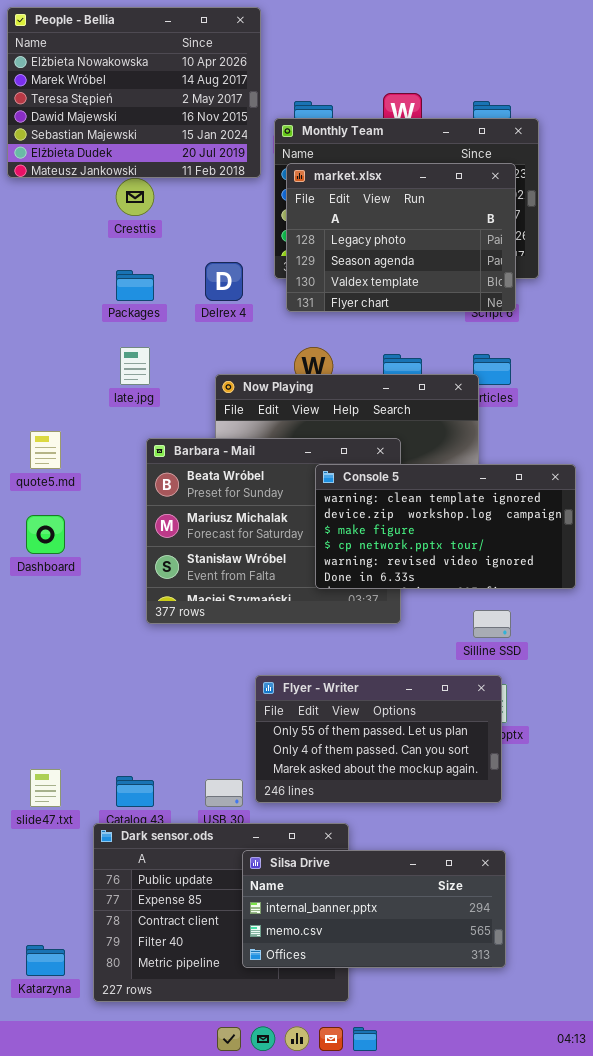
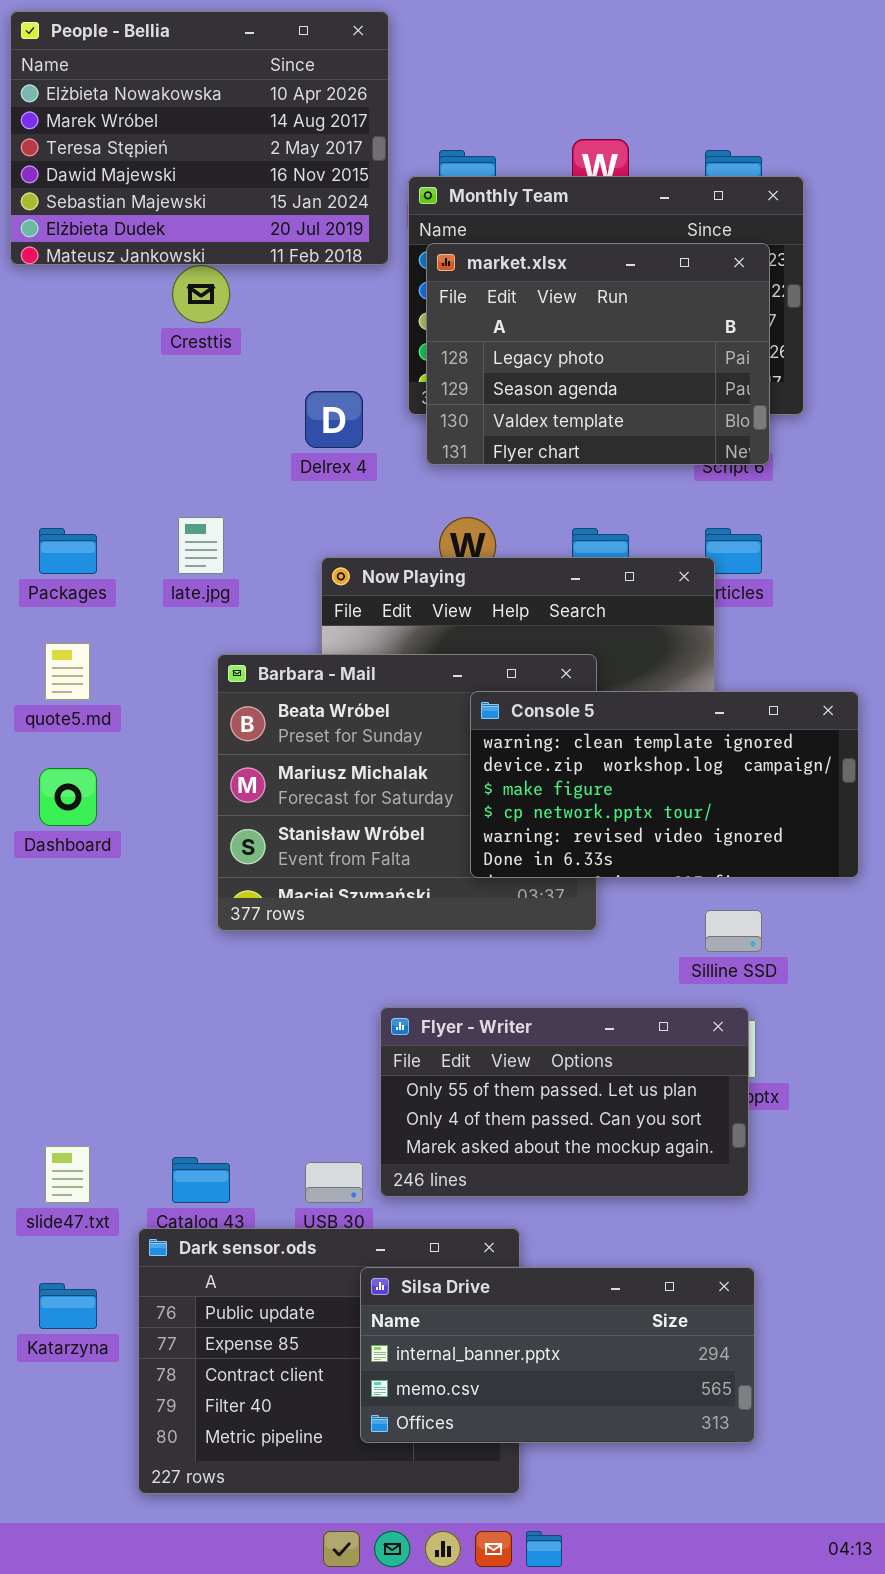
Packages: [116,270,154,301] -> [39,528,97,574], moved
Katarzyna: [26,945,65,976] -> [39,1283,97,1329], moved

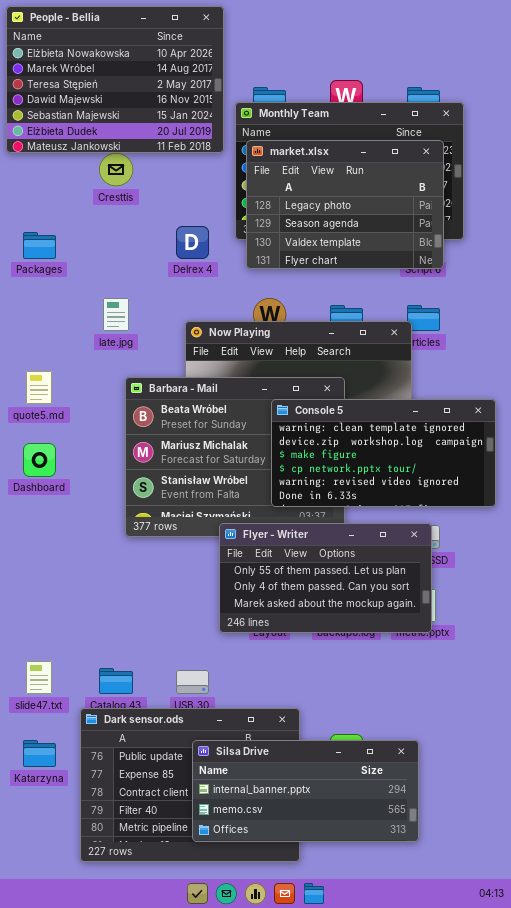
Packages: [39,528,97,574] -> [23,232,56,259], moved
Flyer - Writer: [380,1007,749,1197] -> [219,523,432,633], moved
Silsa Drive: [360,1267,755,1443] -> [192,740,419,842], moved

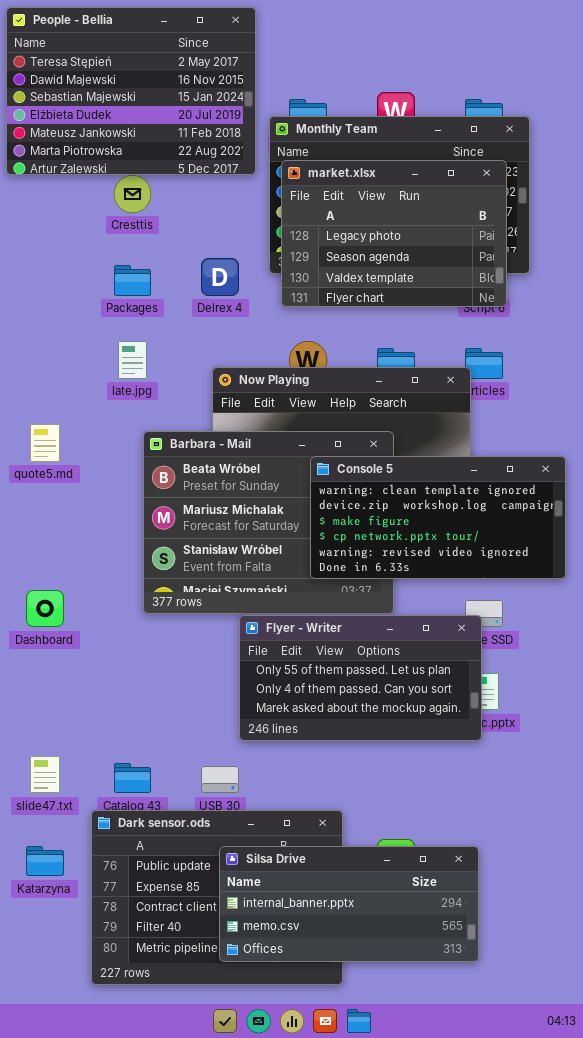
People - Bellia: [6,6,224,153] -> [6,7,256,175], scrolled down 2 rows
Packages: [23,232,56,259] -> [114,265,151,296], moved
Dashboard: [23,443,56,477] -> [26,590,64,627], moved
Flyer - Writer: [219,523,432,633] -> [239,615,482,741], moved

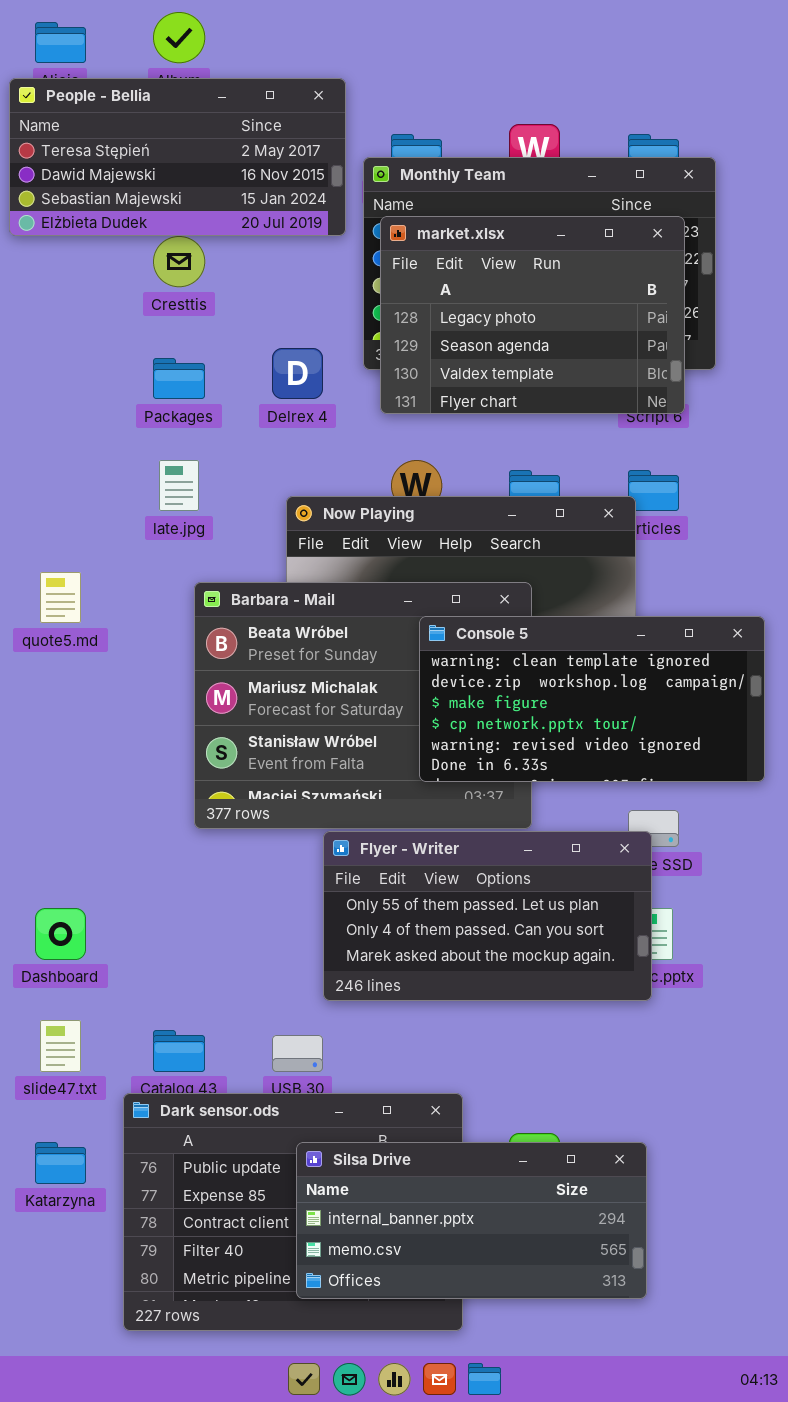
People - Bellia: [6,7,256,175] -> [9,78,346,236], resized
Dashboard: [26,590,64,627] -> [35,908,86,960], moved

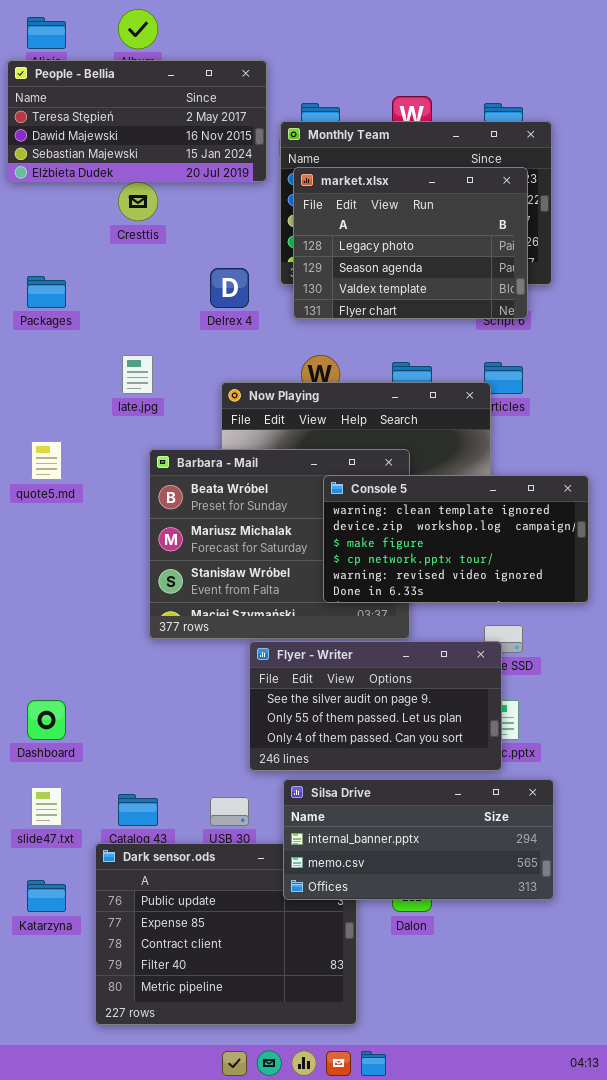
Packages: [153,358,205,399] -> [27,276,66,308], moved
Flyer - Writer: [323,831,652,1001] -> [249,641,502,771], scrolled up 1 row
Silsa Drive: [296,1142,647,1299] -> [283,779,554,900], moved

